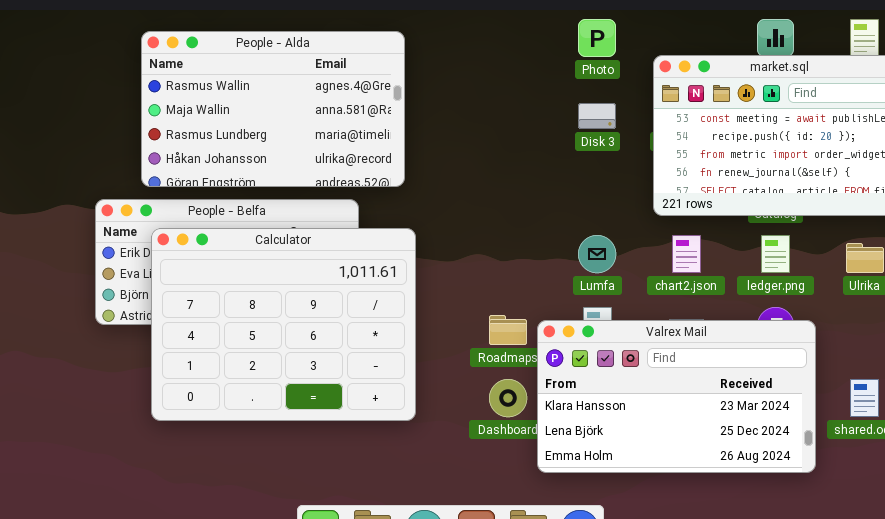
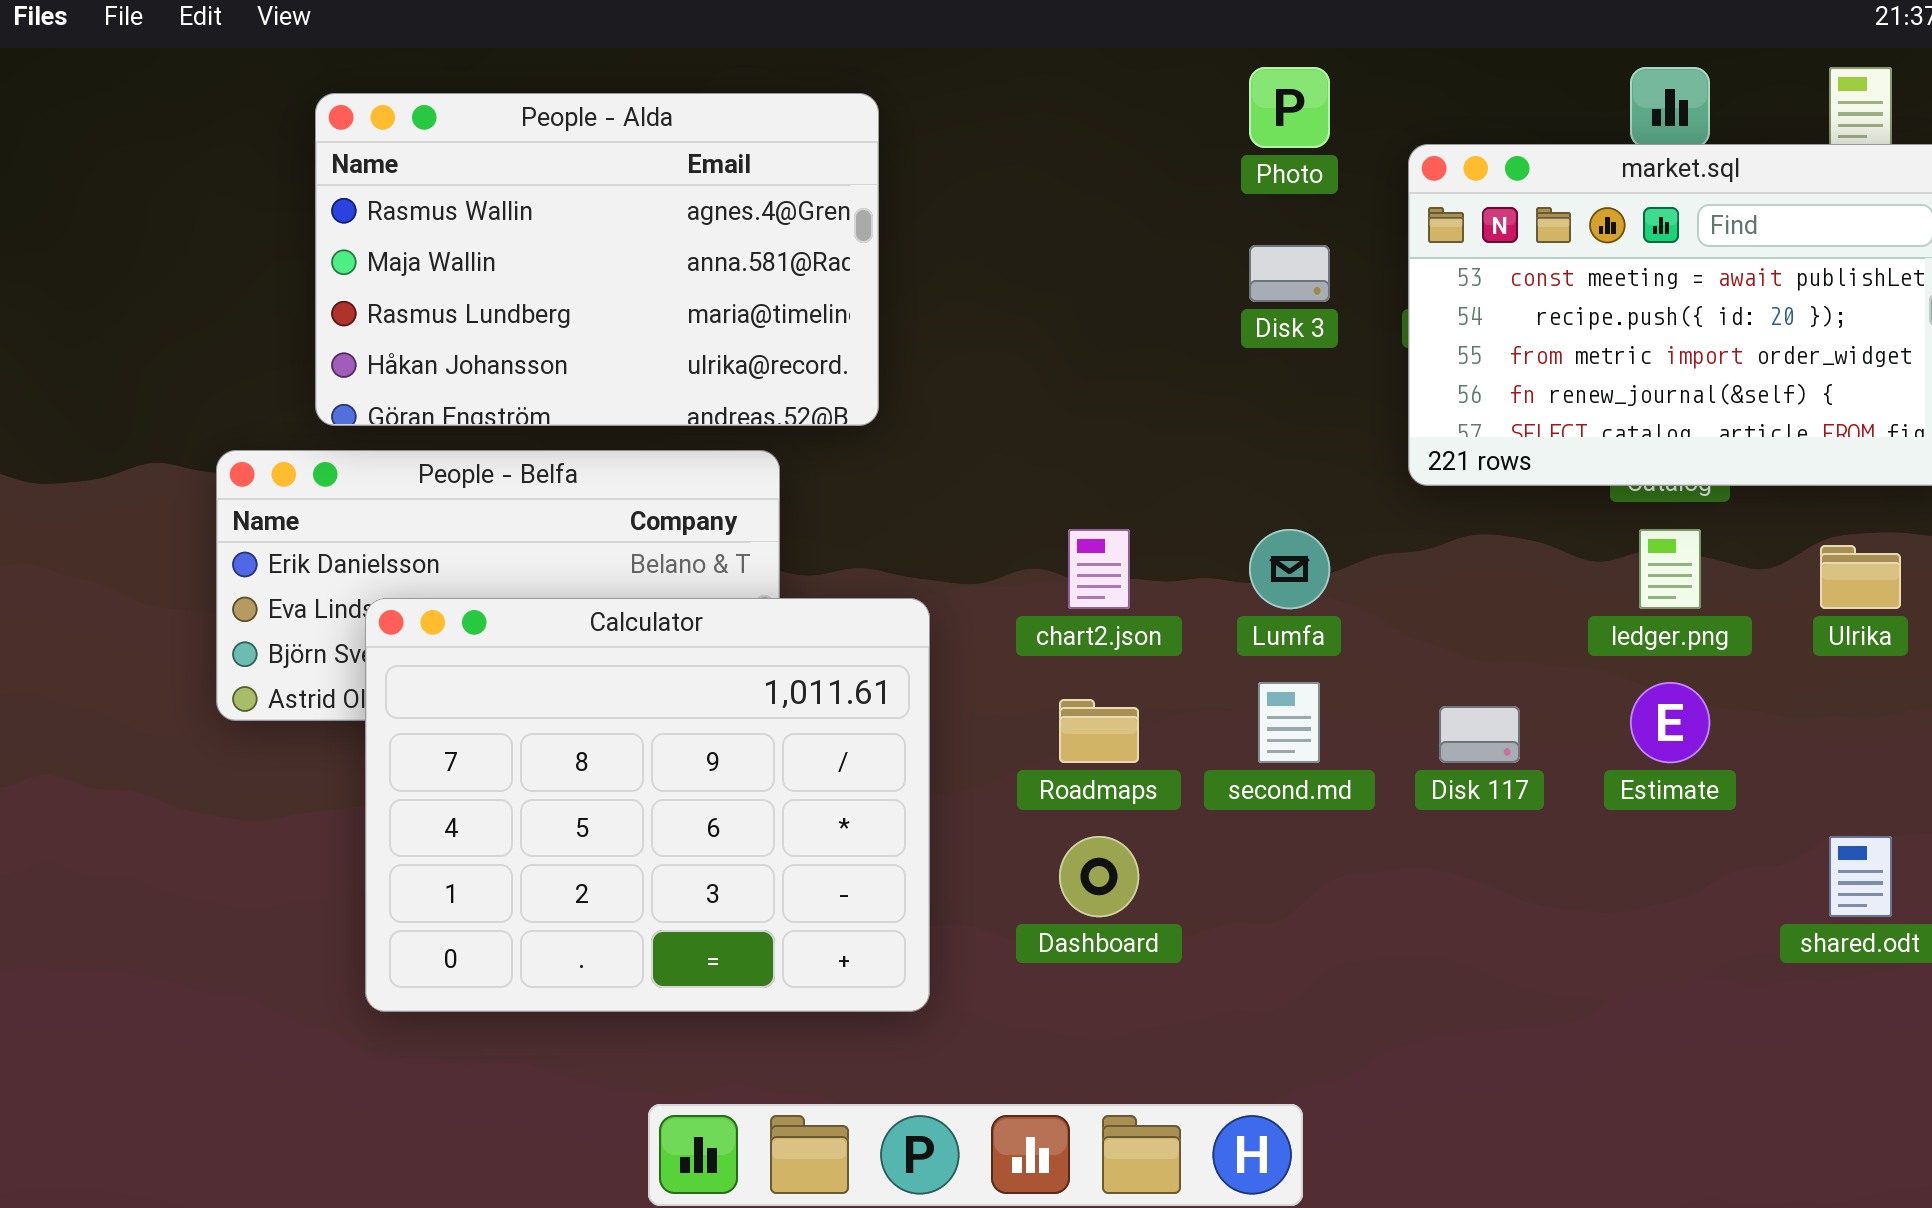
Calculator: [151,228,416,421] -> [365,598,930,1012], moved
chart2.json: [672,235,701,273] -> [1068,529,1130,609], moved
Valrex Mail: [537,320,816,473] -> none, closed

